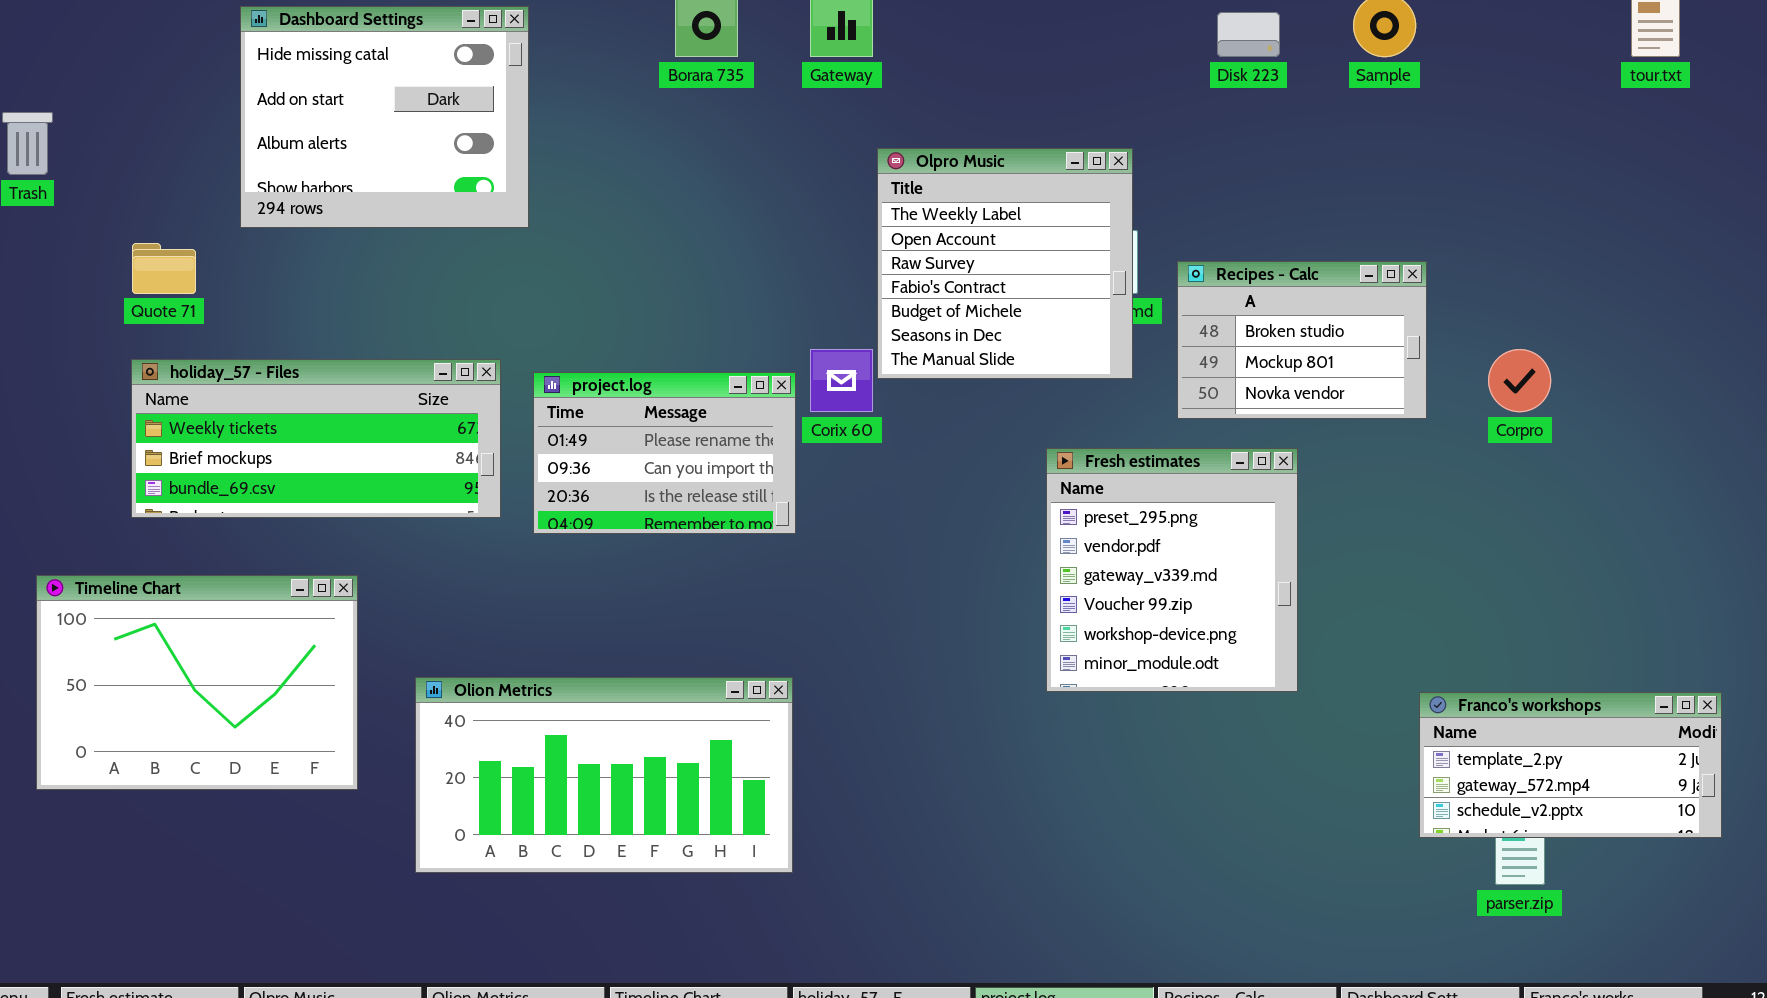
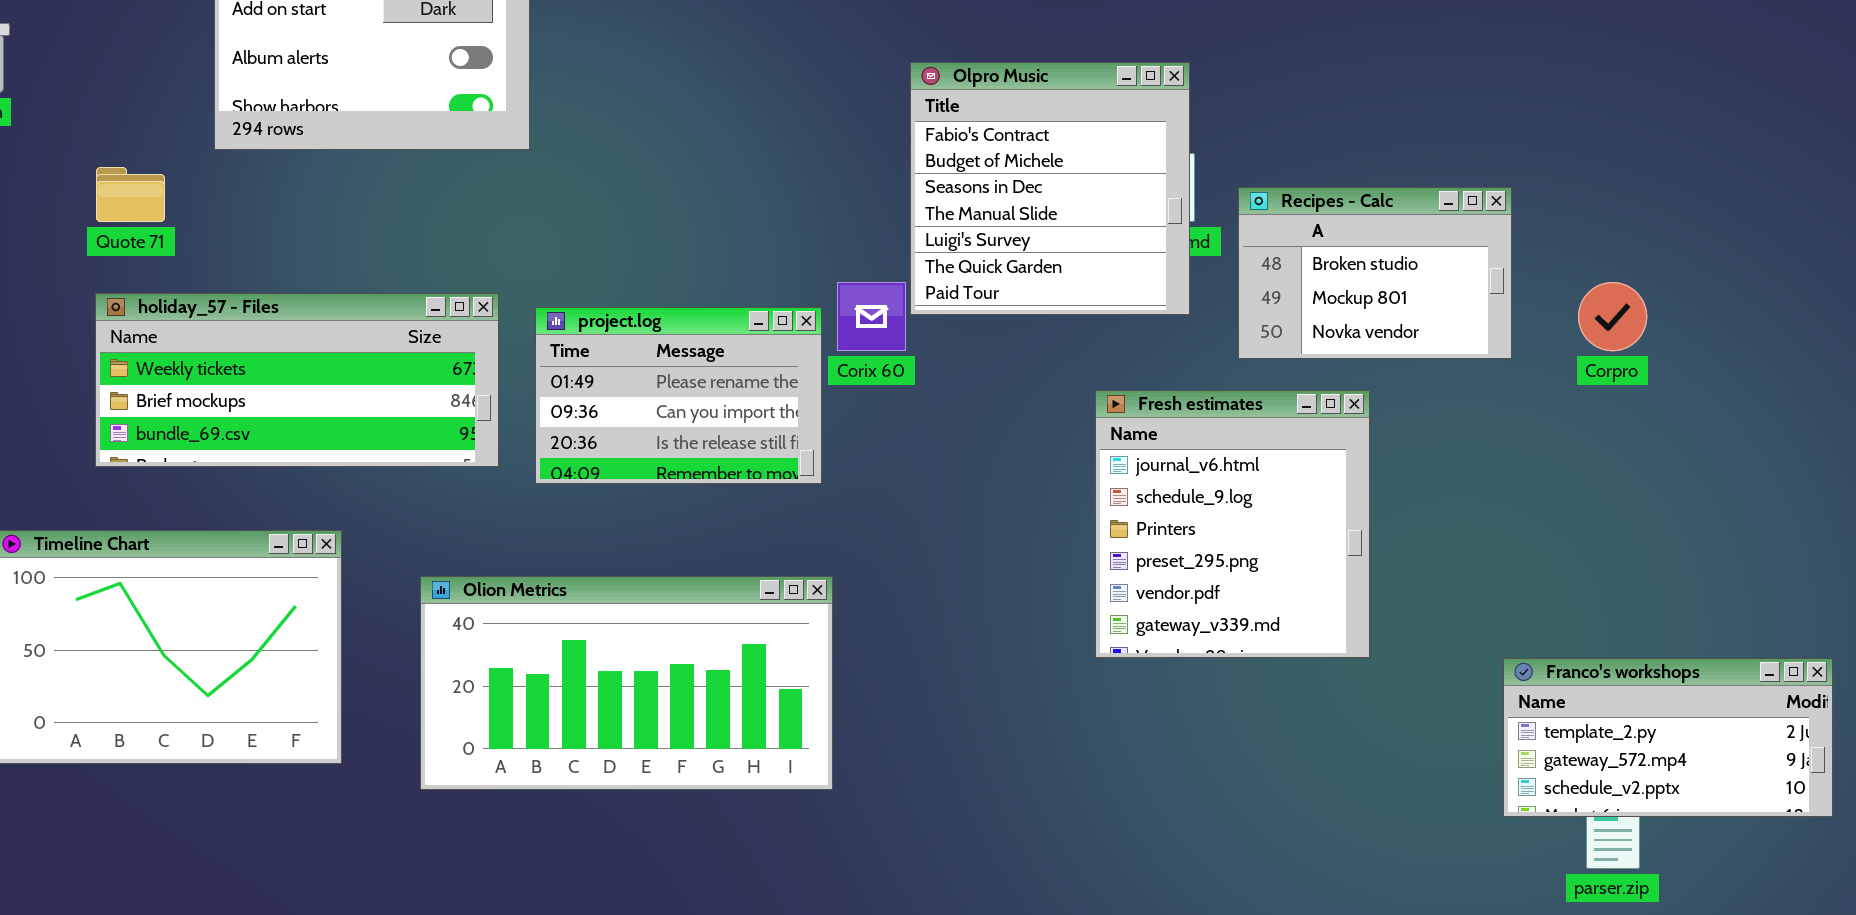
Olpro Music: [877,148,1133,379] -> [910,62,1190,315], scrolled down 3 rows
Fresh estimates: [1046,448,1298,692] -> [1095,390,1370,658], scrolled up 3 rows
Olion Metrics: [415,677,793,873] -> [420,576,833,790], moved

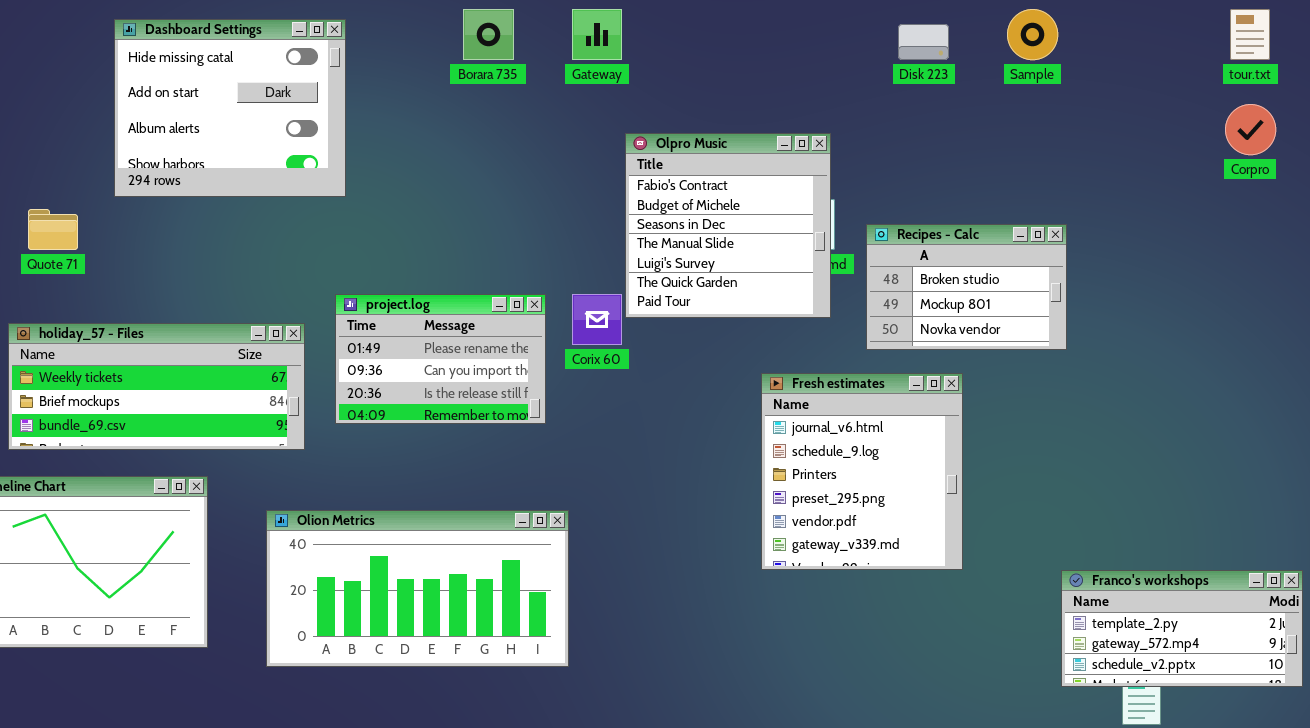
Corpro: [1578,282,1647,351] -> [1225,104,1276,155], moved
holiday_57 - Files: [95,293,499,467] -> [8,323,305,450], moved
project.log: [535,307,822,484] -> [335,294,546,424], moved

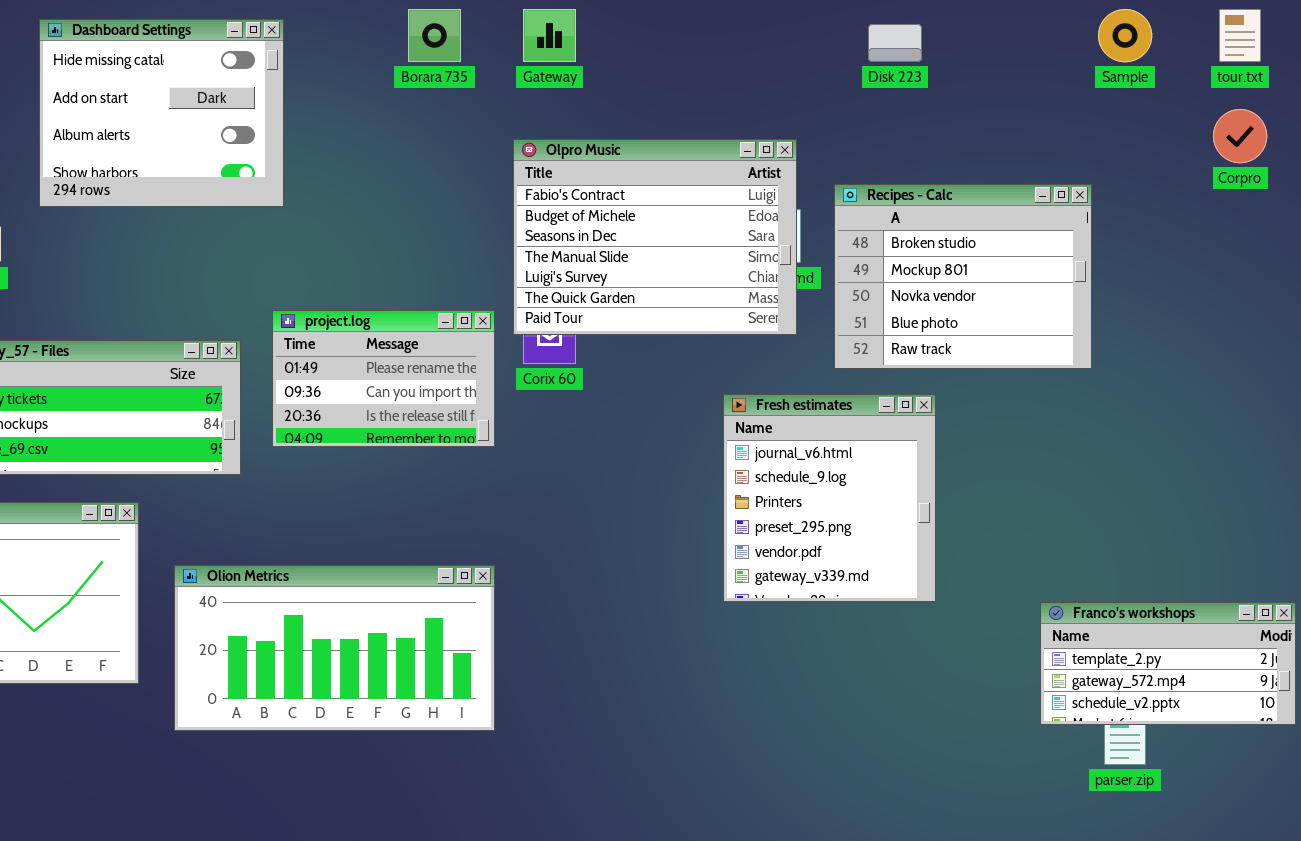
Sample: [1007,9,1058,60] -> [1098,9,1152,62], moved
Olpro Music: [625,133,831,318] -> [513,139,797,335], resized
Recipes - Calc: [866,224,1067,350] -> [834,184,1092,369], resized
Olion Metrics: [266,510,569,667] -> [174,565,495,731], moved

